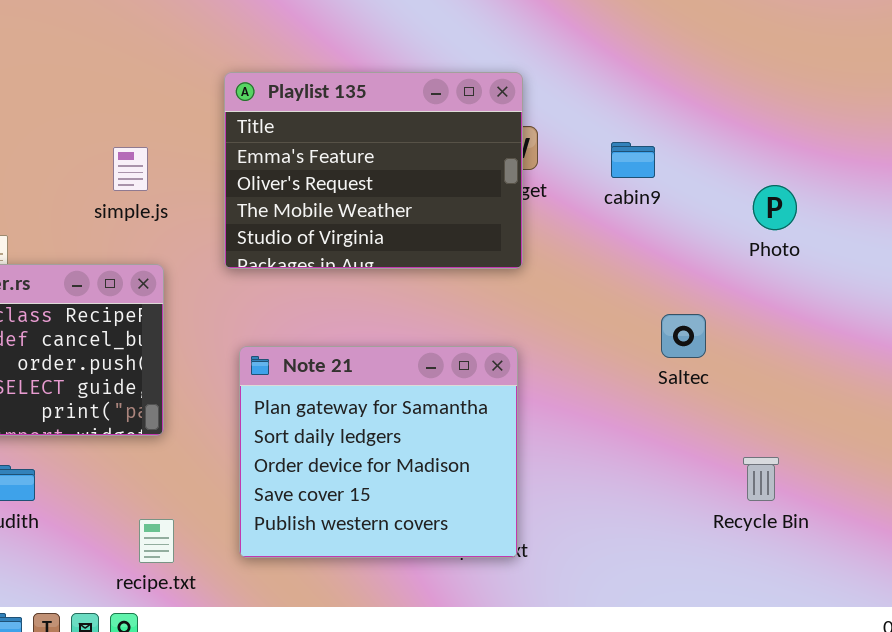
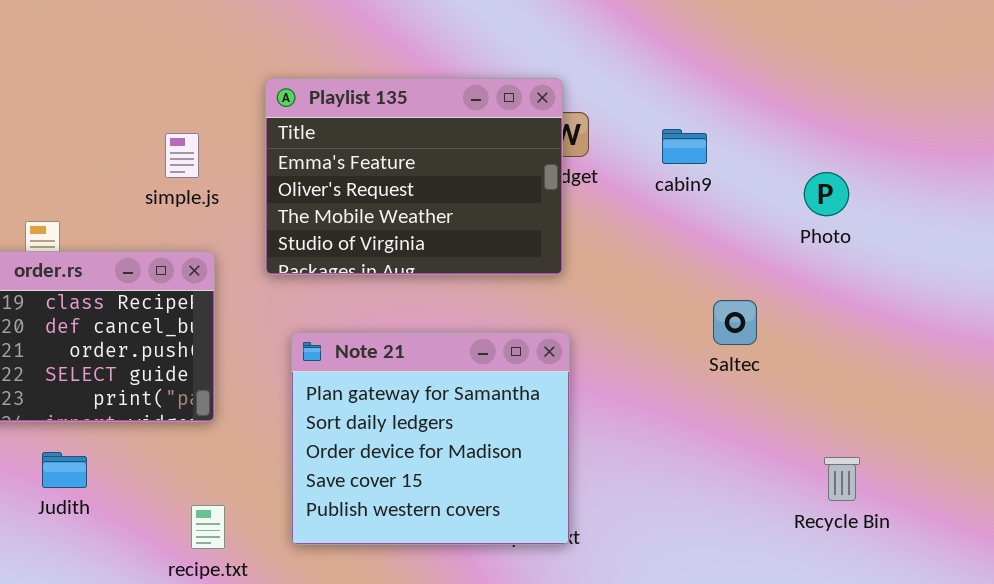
Playlist 135: [224,72,523,269] -> [265,78,563,275], moved
Recycle Bin: [743,457,779,501] -> [824,457,860,501], moved

